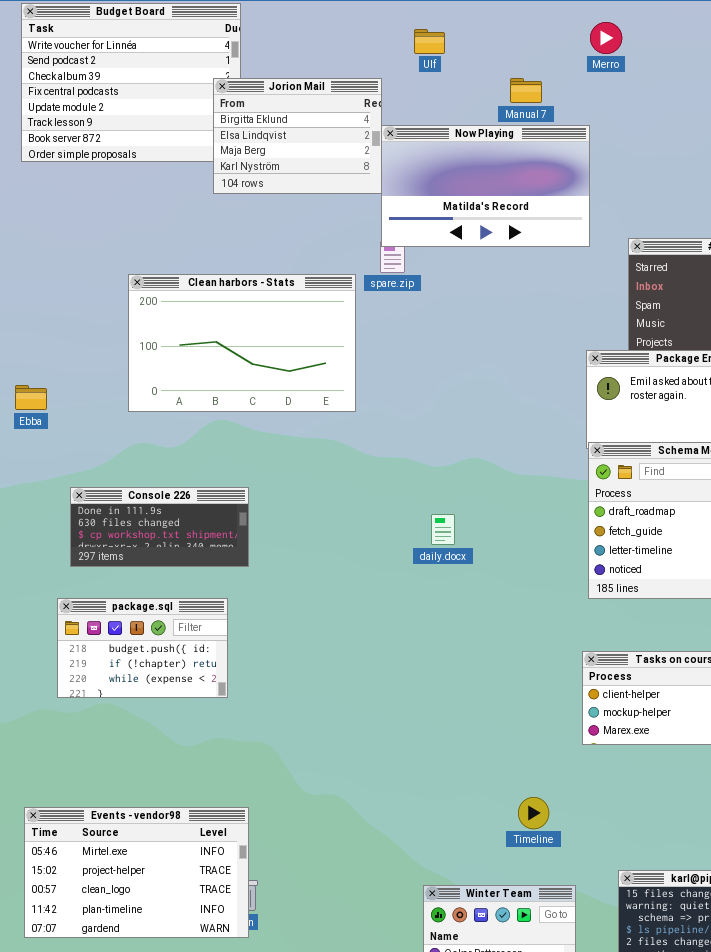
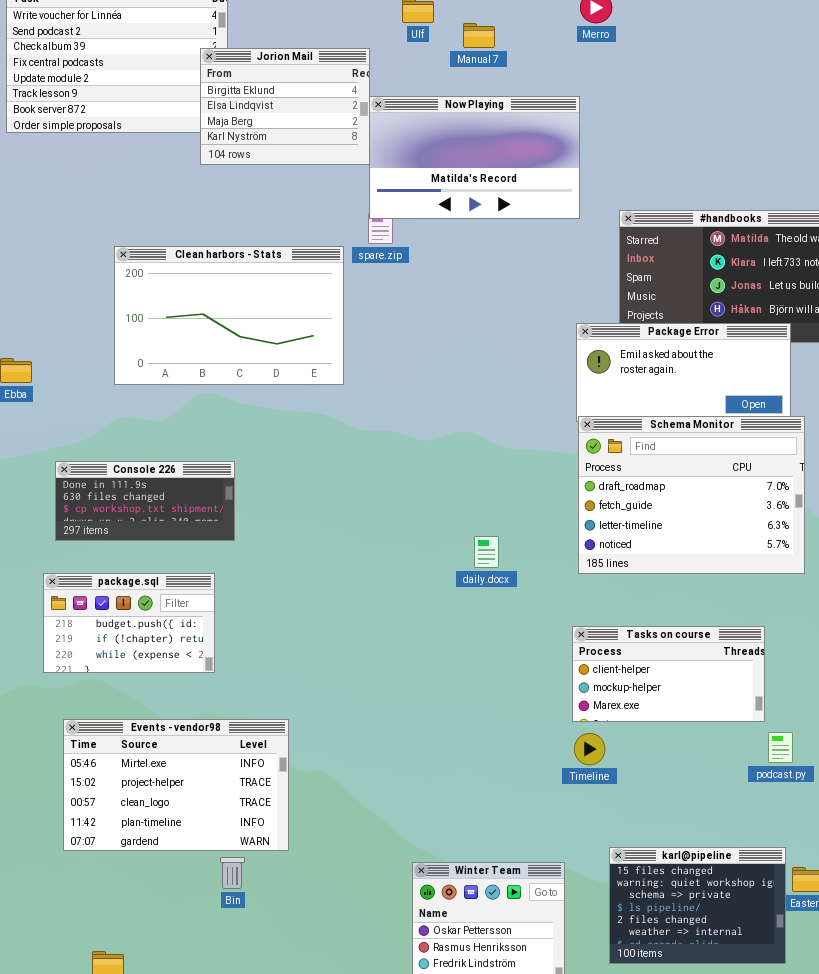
Manual 7: [510,78,542,103] -> [463,23,495,48], moved
daily.docx: [431,514,455,545] -> [474,536,499,568], moved
Timeline: [518,797,549,829] -> [574,733,605,765], moved
Events - vendor98: [24,807,249,938] -> [63,719,289,851], moved

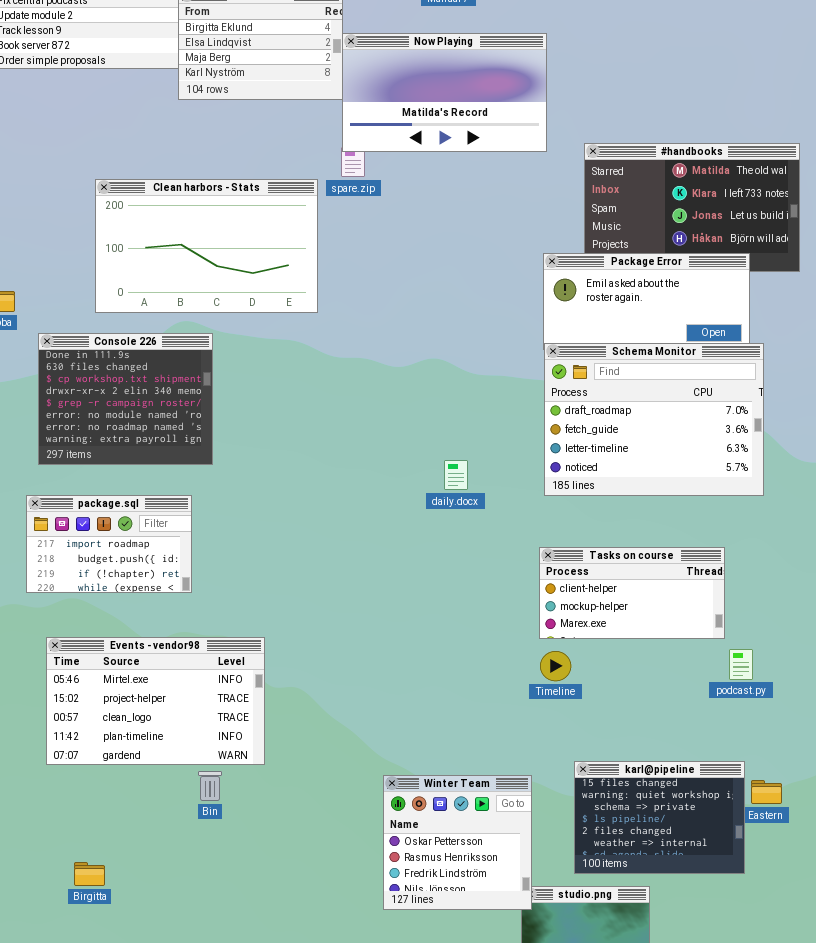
Console 226: [55,461,235,541] -> [38,333,213,465], resized
package.sql: [43,573,215,673] -> [26,495,192,593], scrolled up 1 row

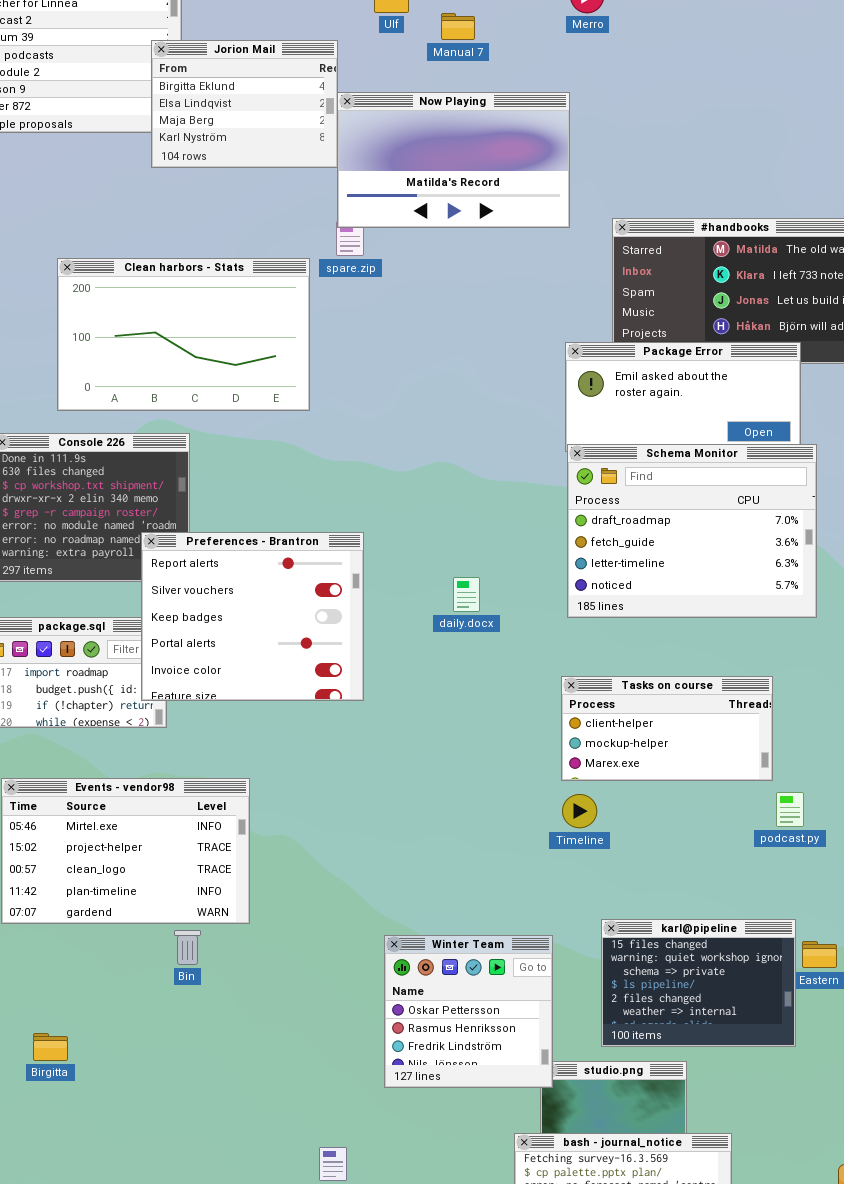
Preferences - Brantron: none -> [141,532,364,701], opened

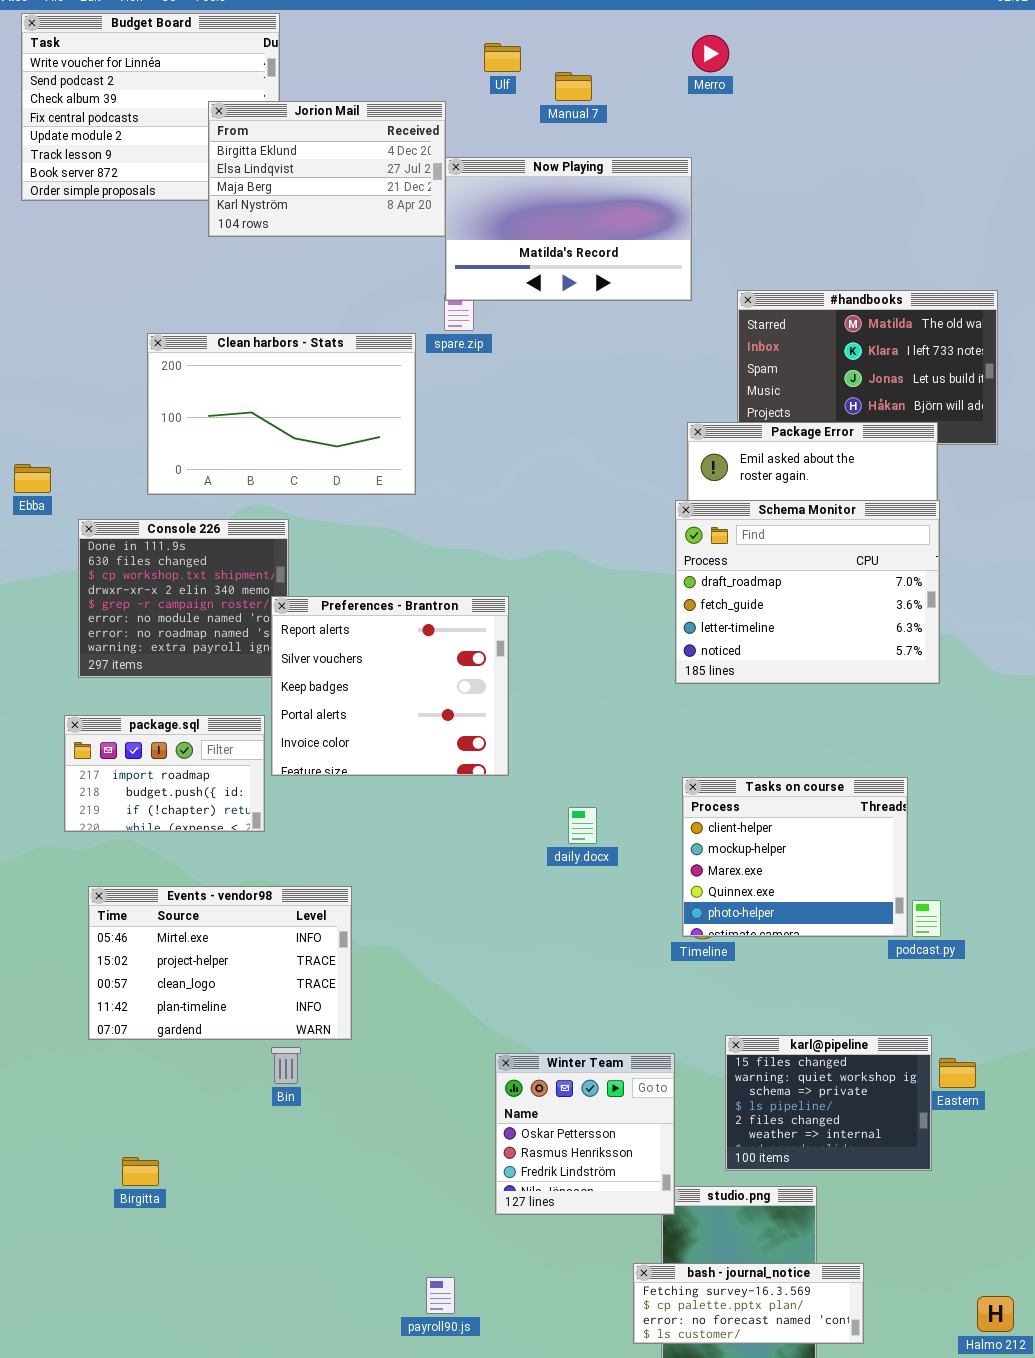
Jorion Mail: [151,40,338,168] -> [208,101,446,237], resized
Schema Monitor: [567,444,817,618] -> [675,500,940,684], moved
Preferences - Brantron: [141,532,364,701] -> [271,596,509,776], moved
daily.docx: [453,577,480,612] -> [568,807,597,844], moved
Tasks on course: [561,676,773,781] -> [682,777,908,937], resized

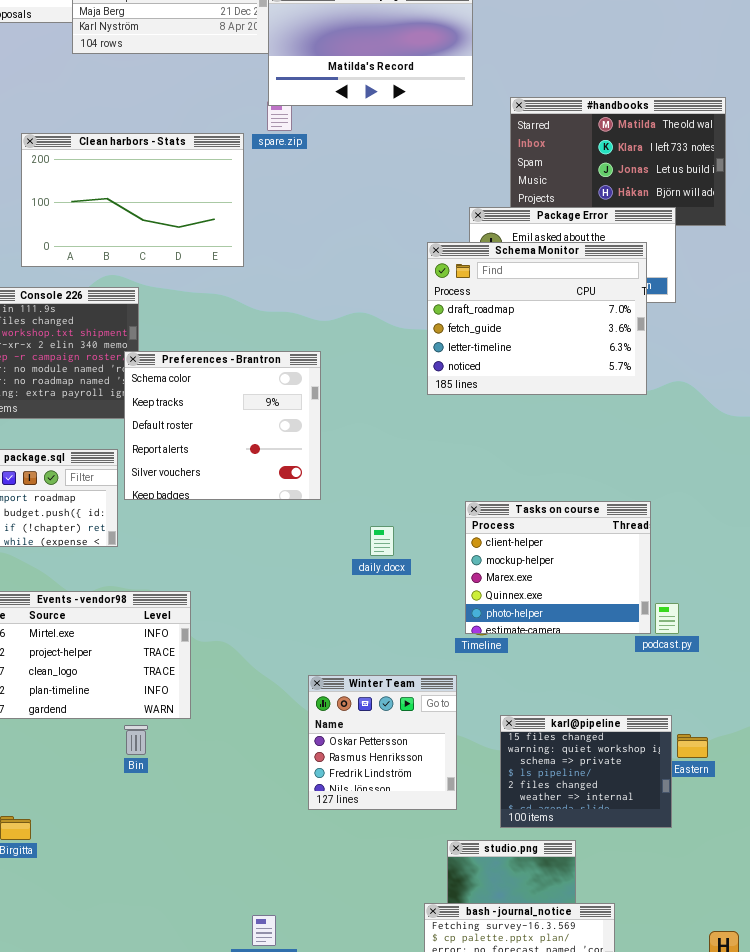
Schema Monitor: [675,500,940,684] -> [427,242,647,395], moved
Preferences - Brantron: [271,596,509,776] -> [124,351,321,500], scrolled up 3 rows
Winter Team: [495,1053,675,1215] -> [308,675,457,810], moved

